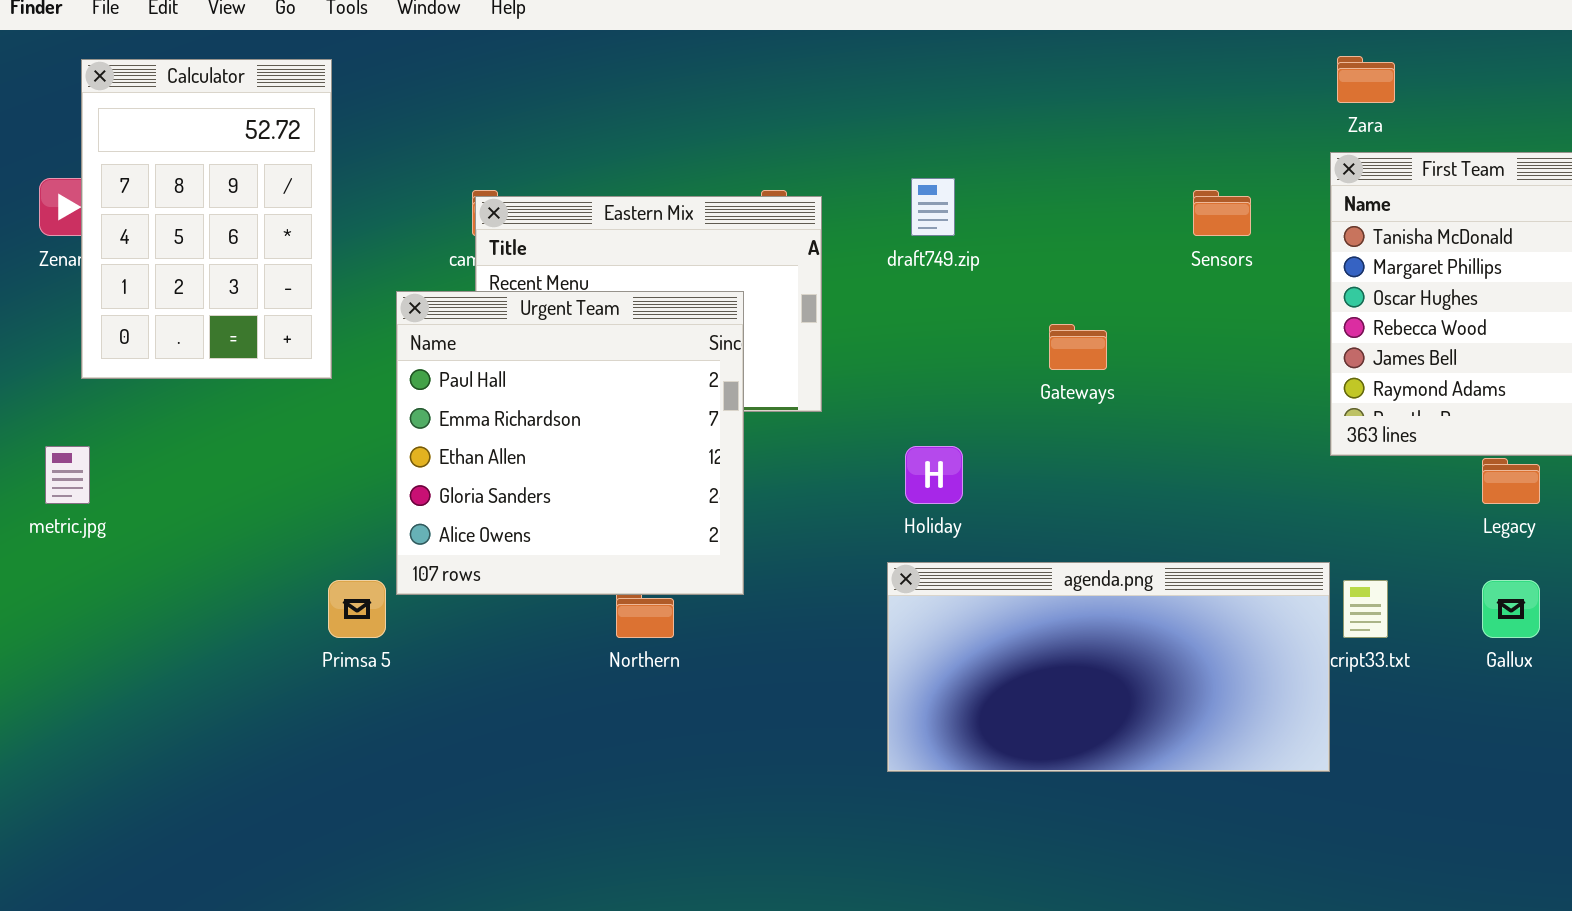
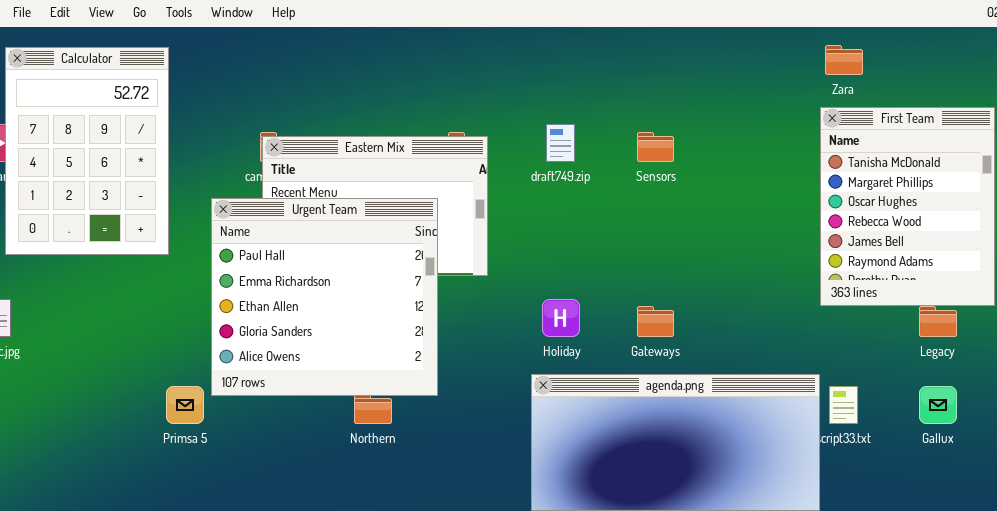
Sensors: [1193,190,1251,236] -> [637,132,674,162], moved
Gateways: [1049,324,1107,370] -> [637,306,674,337], moved

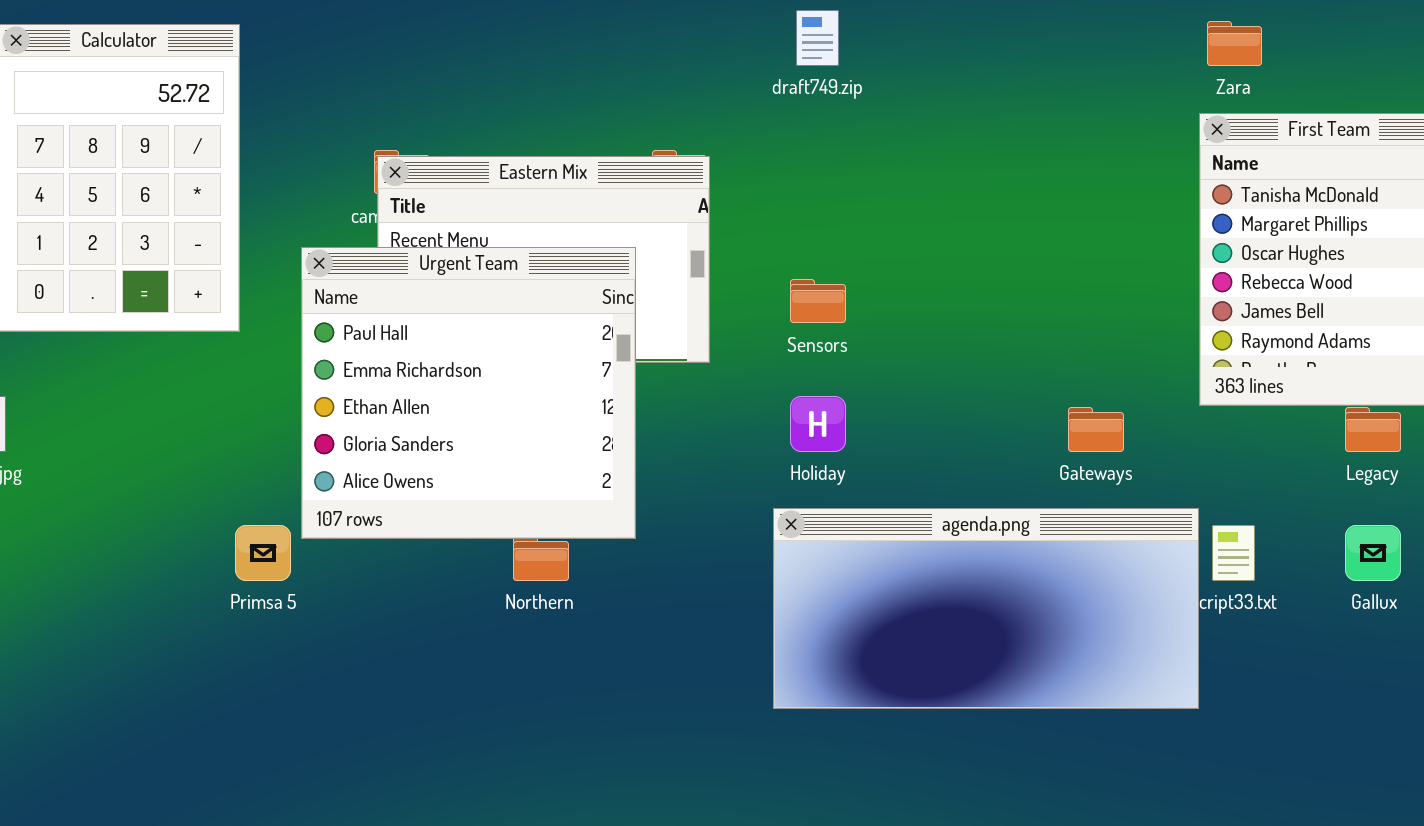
draft749.zip: [546,124,575,162] -> [796,10,839,66], moved
Sensors: [637,132,674,162] -> [790,279,846,323], moved
Gateways: [637,306,674,337] -> [1068,407,1124,452], moved

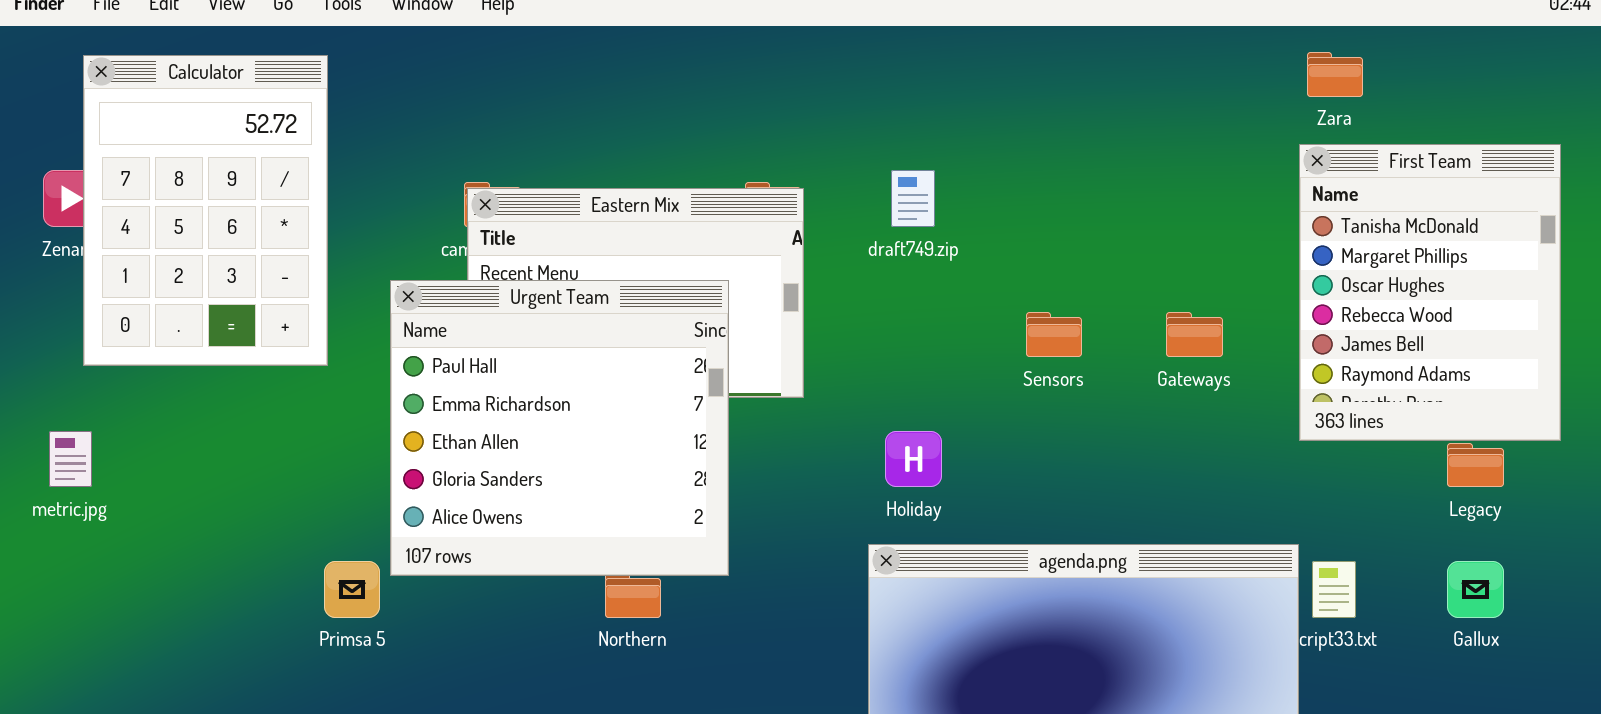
draft749.zip: [796,10,839,66] -> [891,170,935,227], moved
Sensors: [790,279,846,323] -> [1026,312,1082,357], moved
Gateways: [1068,407,1124,452] -> [1166,312,1223,357], moved

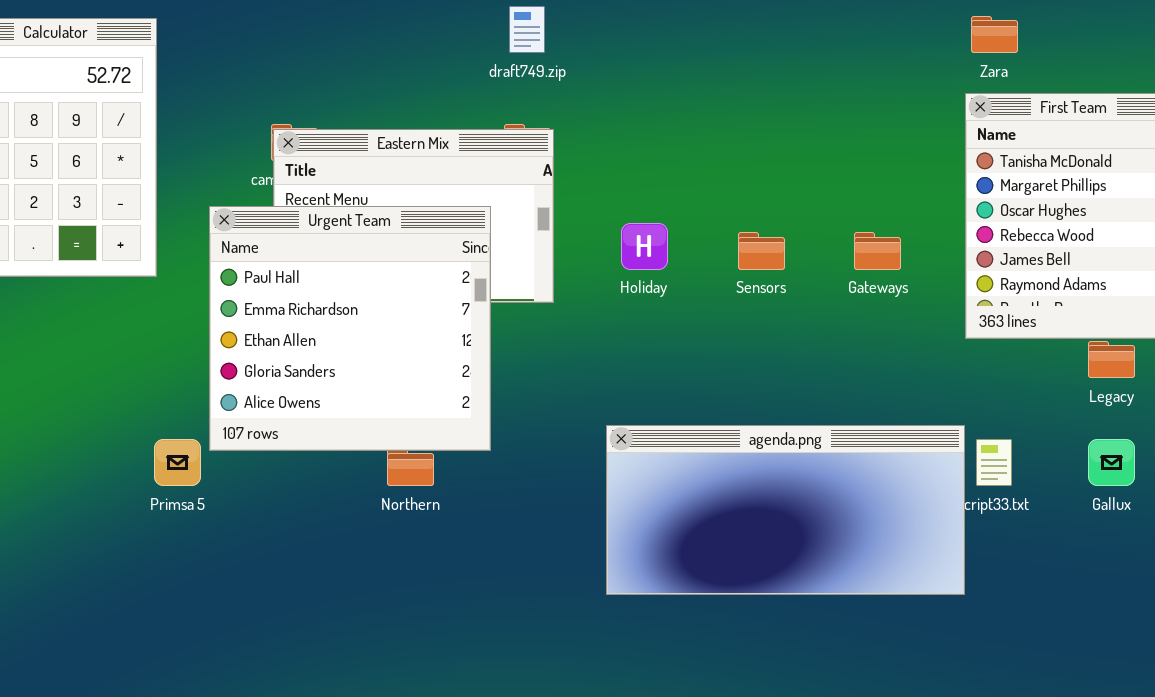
draft749.zip: [891,170,935,227] -> [509,6,545,53], moved
Holiday: [885,431,942,487] -> [621,223,668,270], moved

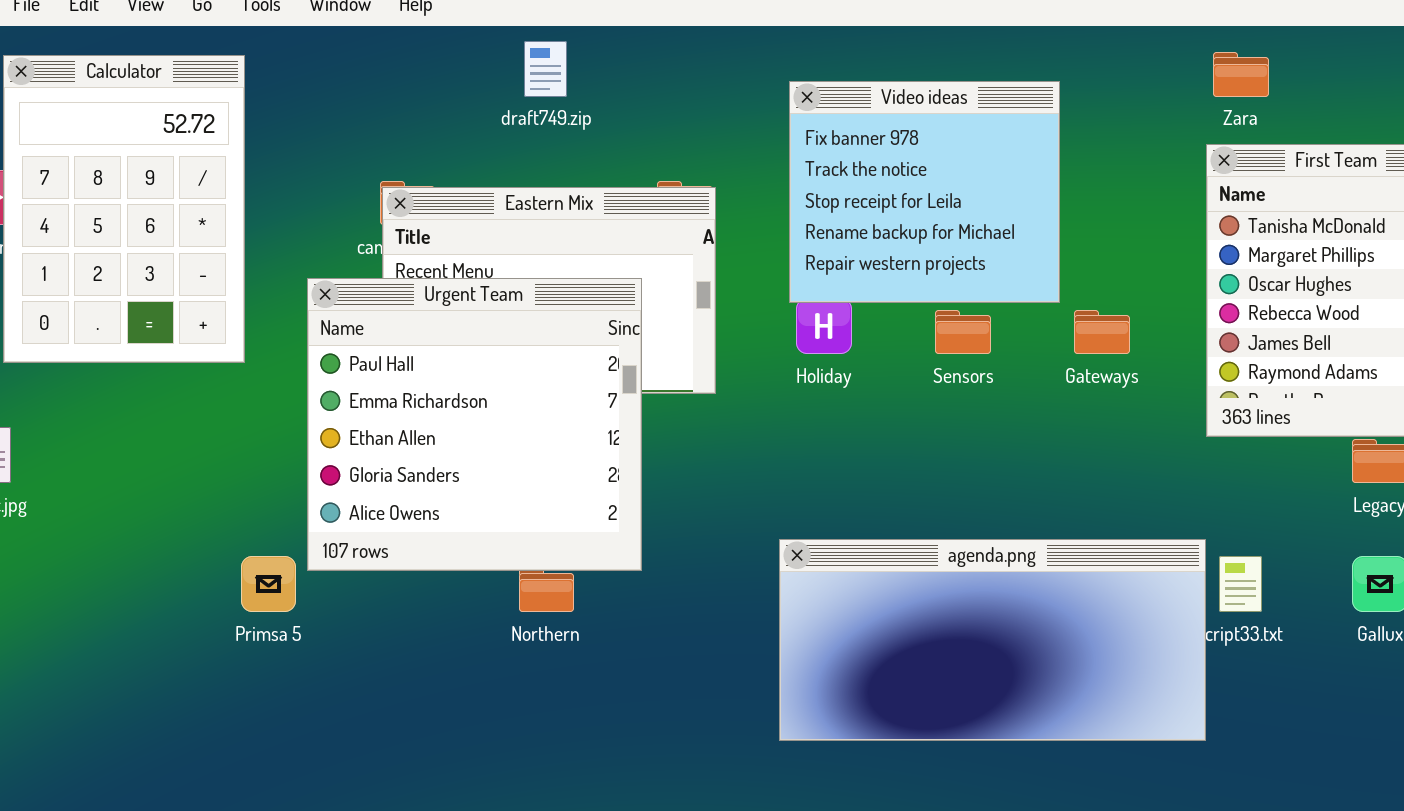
draft749.zip: [509,6,545,53] -> [524,41,567,97], moved
Video ideas: none -> [789,81,1060,303], opened

